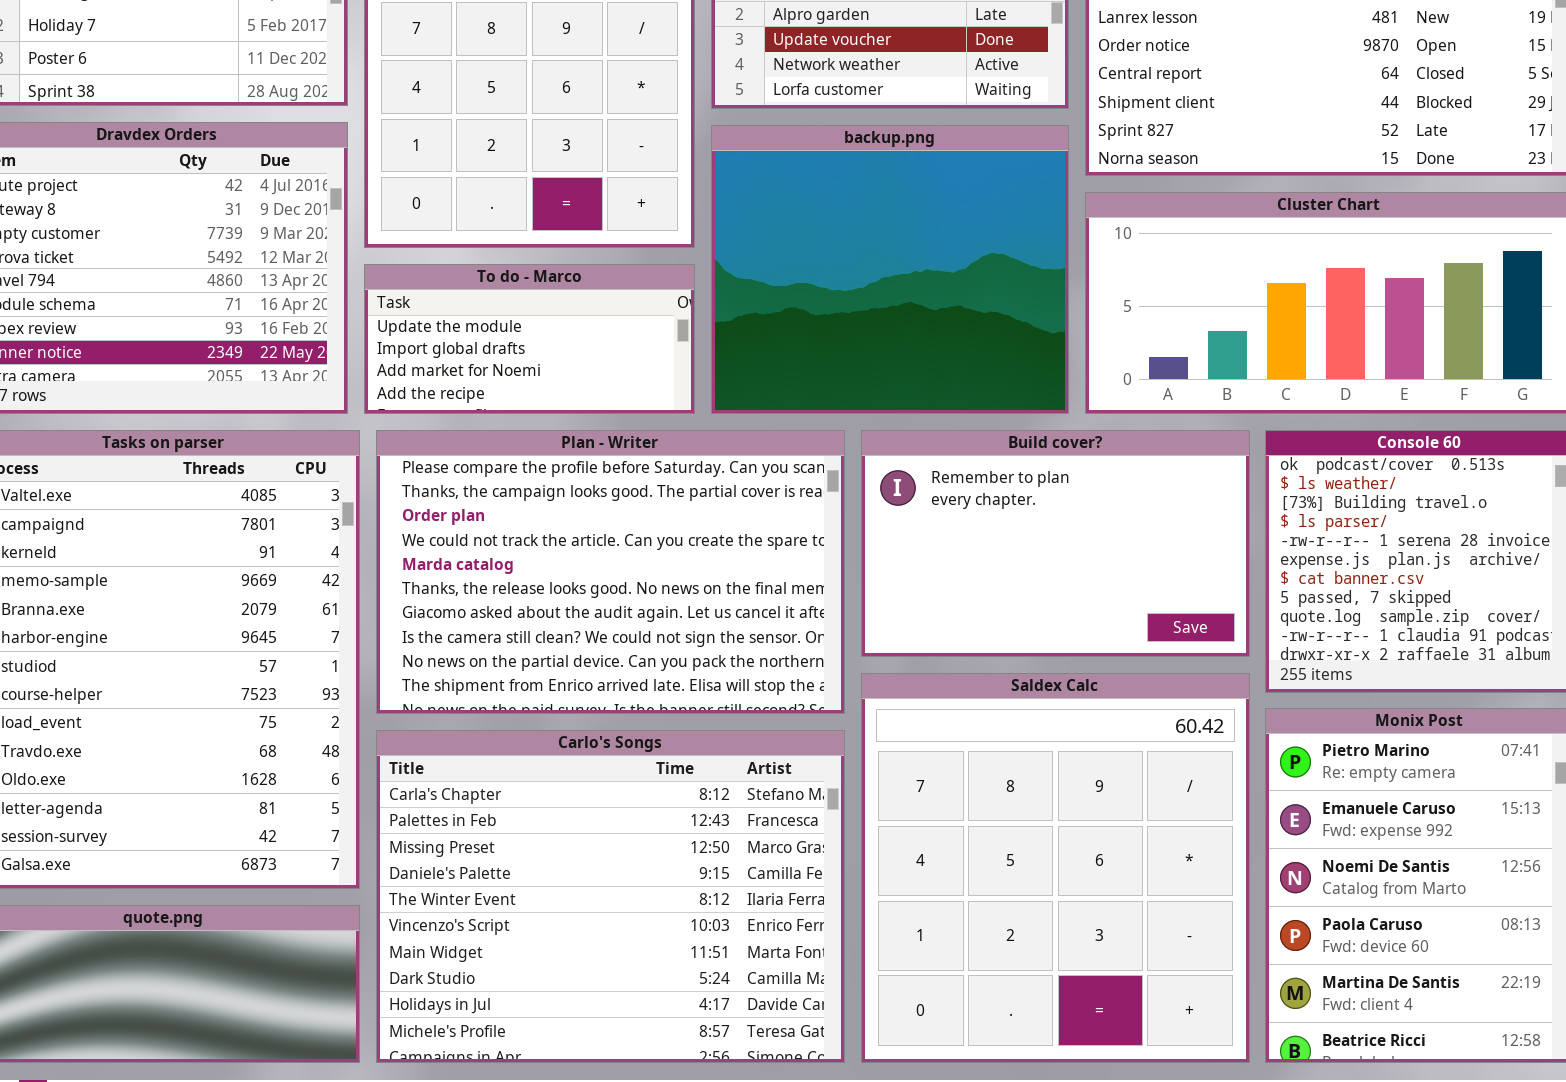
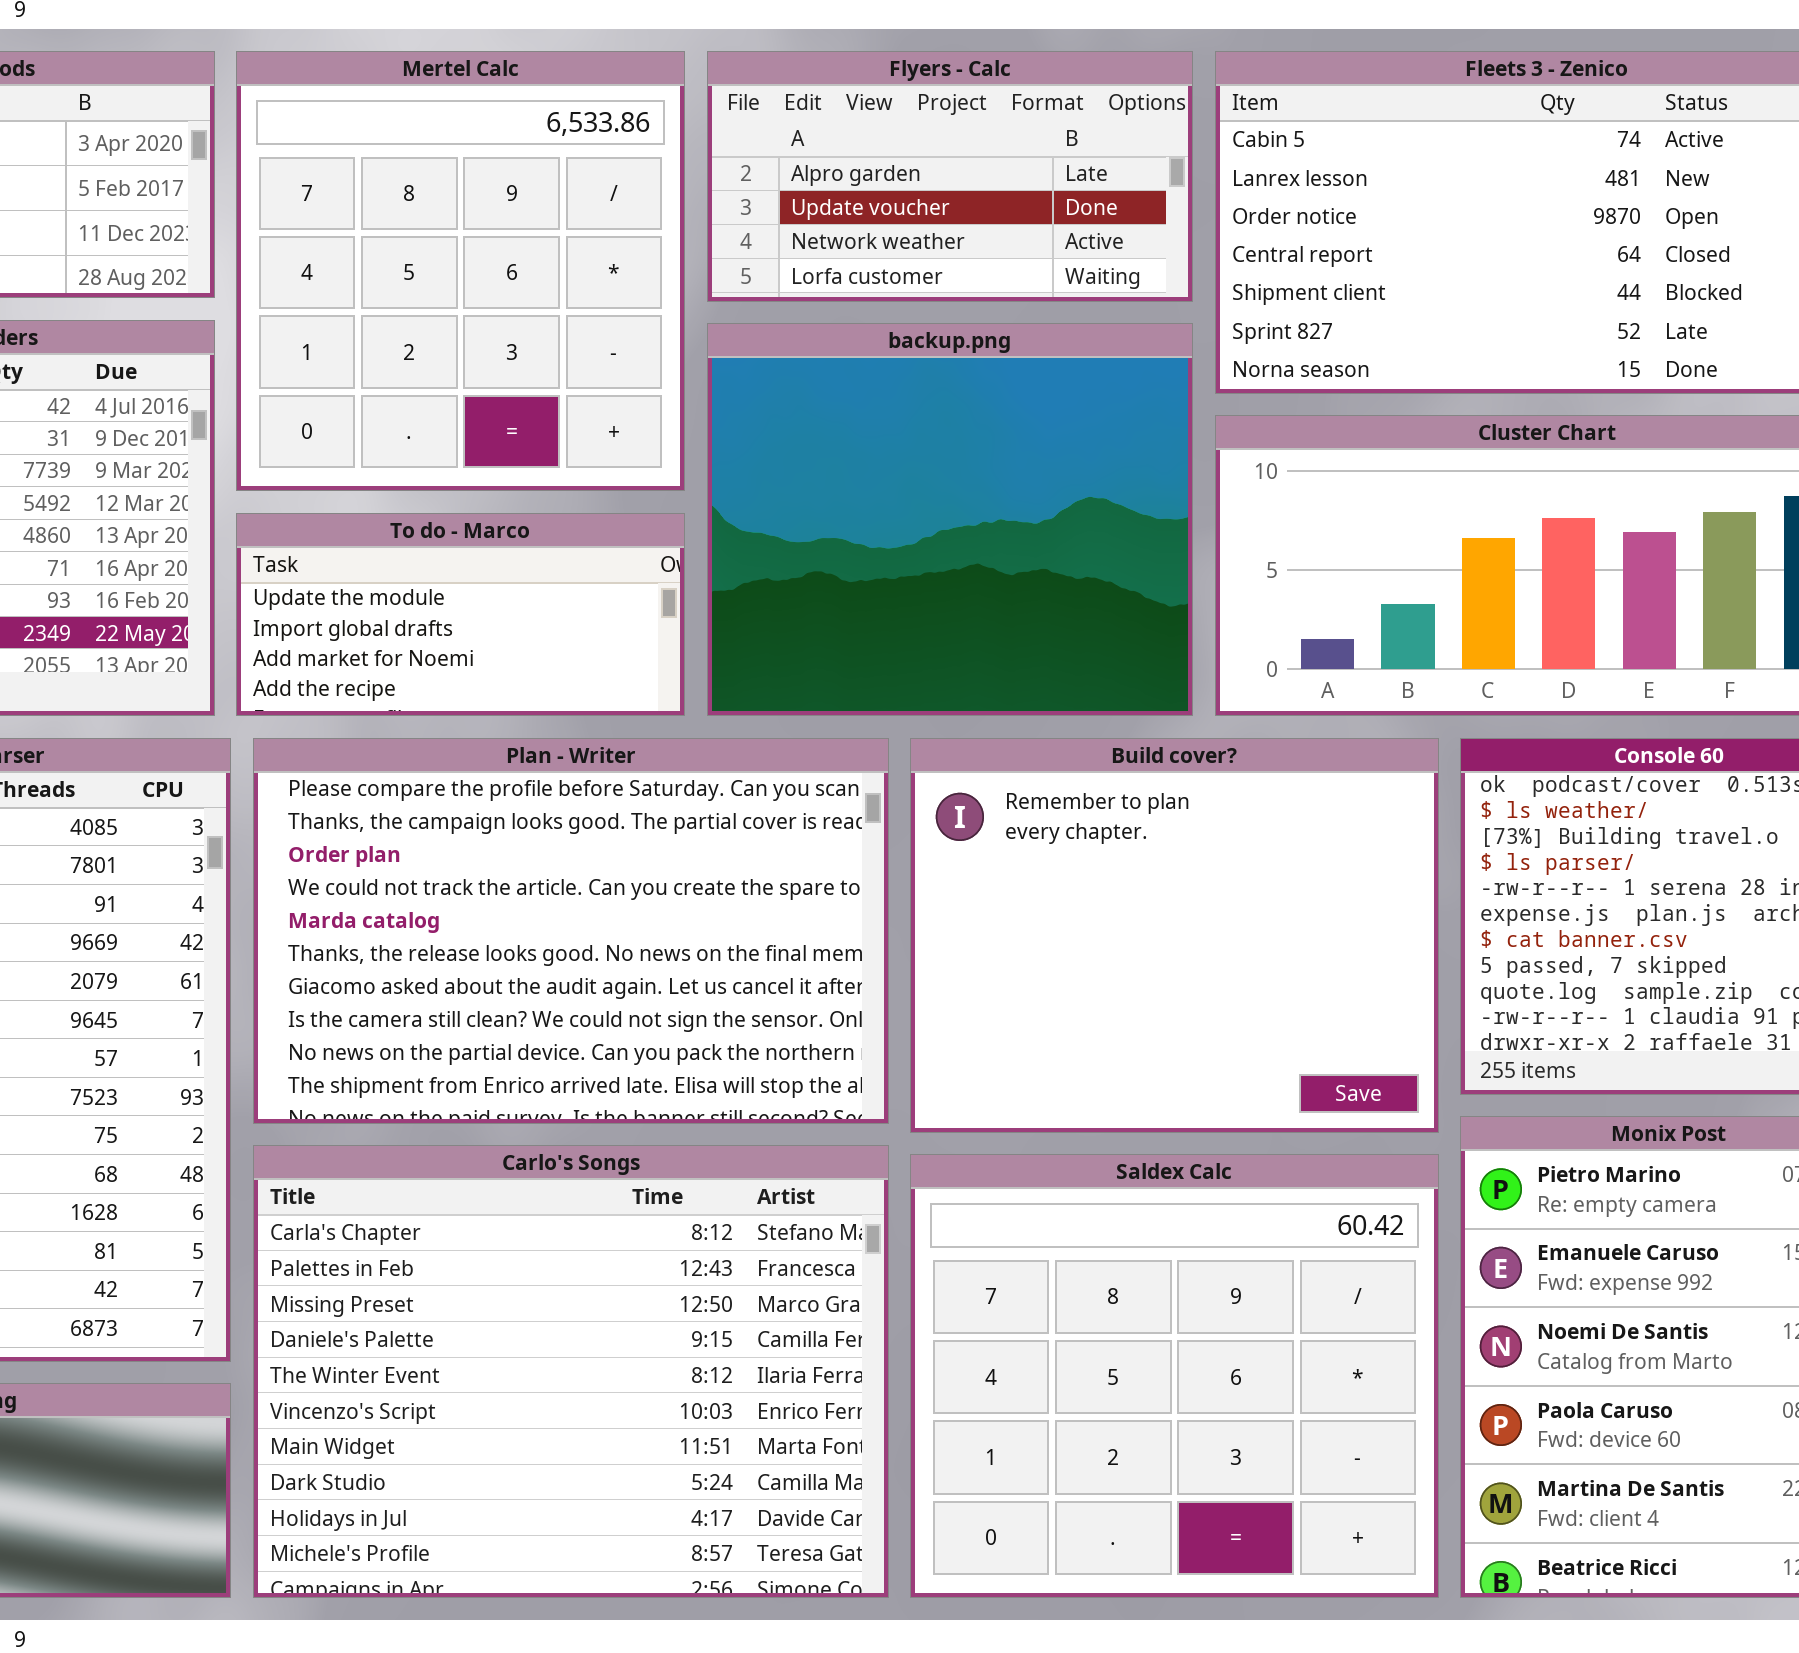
Build cover?: [861,430,1250,657] -> [910,738,1439,1133], resized
Saldex Calc: [861,673,1250,1063] -> [910,1154,1439,1598], resized

